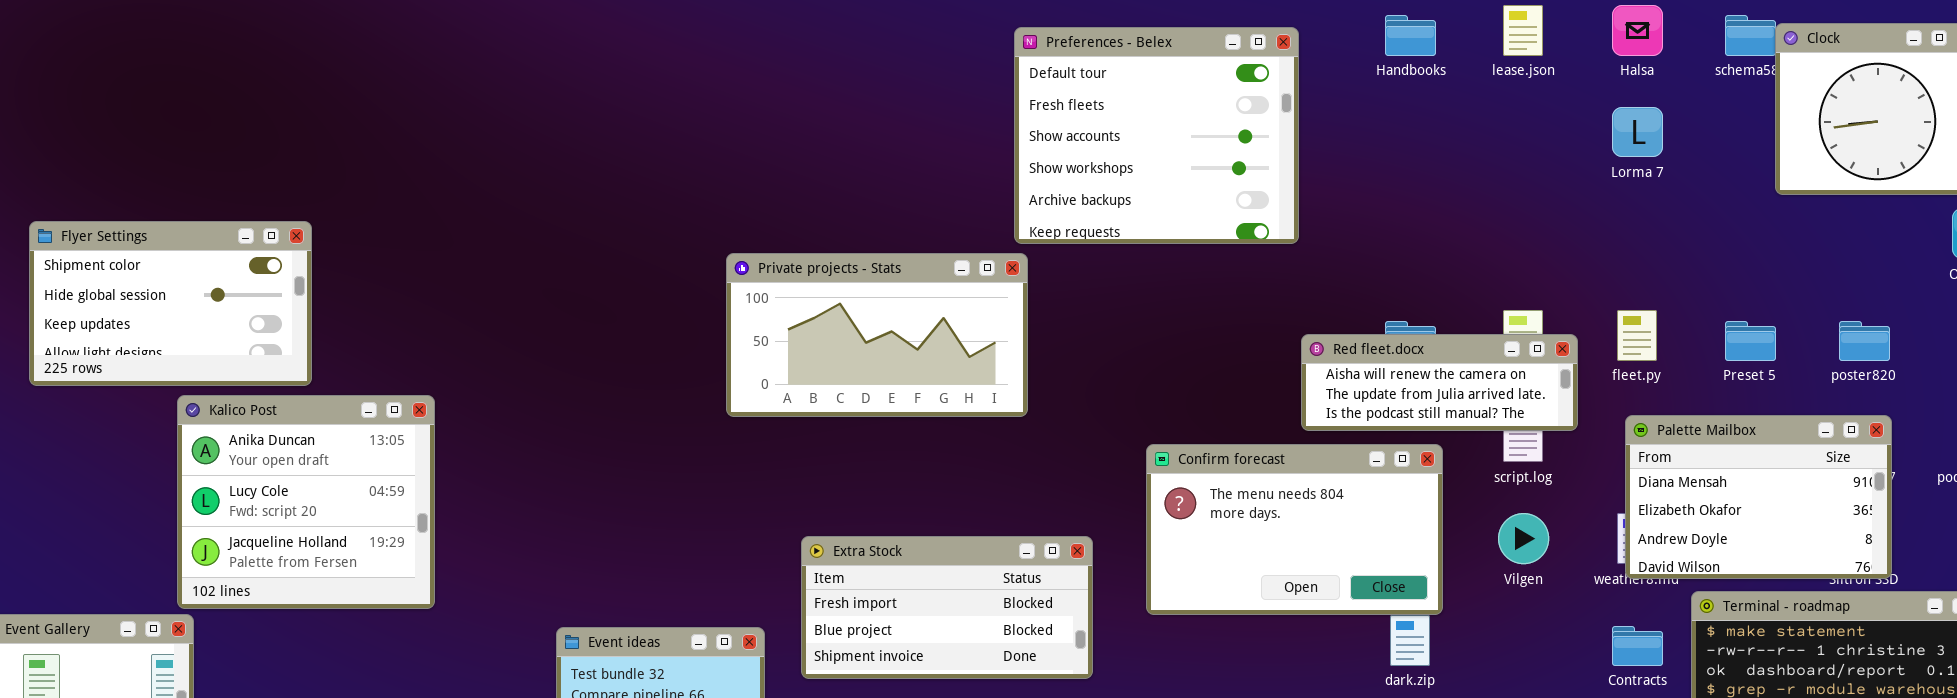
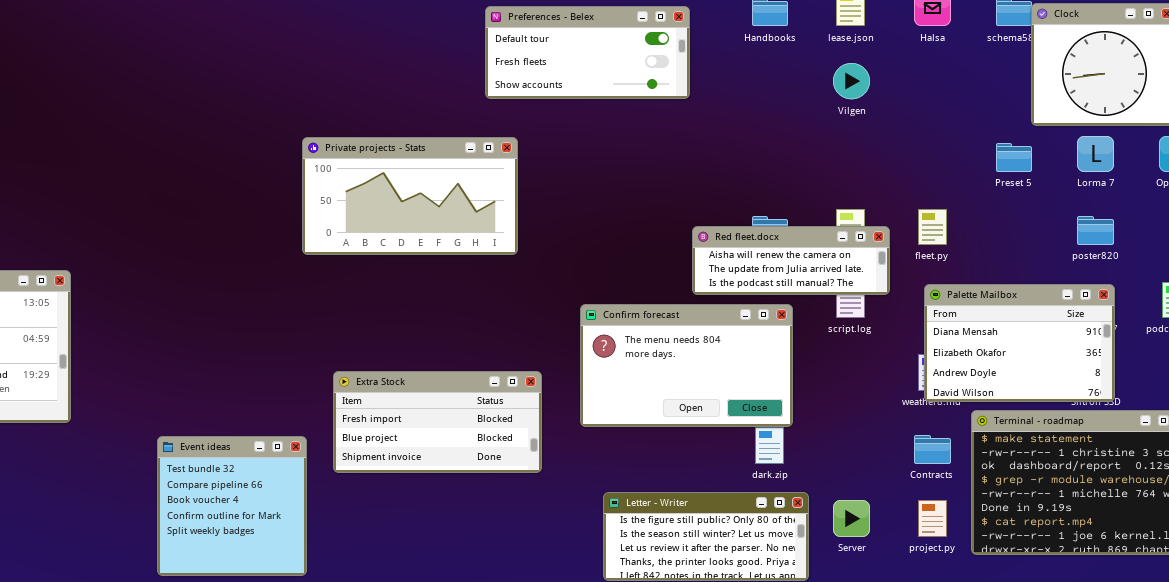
Preferences - Belex: [1014,27,1299,244] -> [485,6,690,99], resized
Lorma 7: [1612,107,1663,157] -> [1077,136,1114,172], moved
Private projects - Stats: [726,253,1028,417] -> [302,137,518,255], moved
Preset 5: [1725,321,1776,361] -> [996,143,1032,172], moved
Vilgen: [1498,513,1549,564] -> [833,63,870,99], moved

